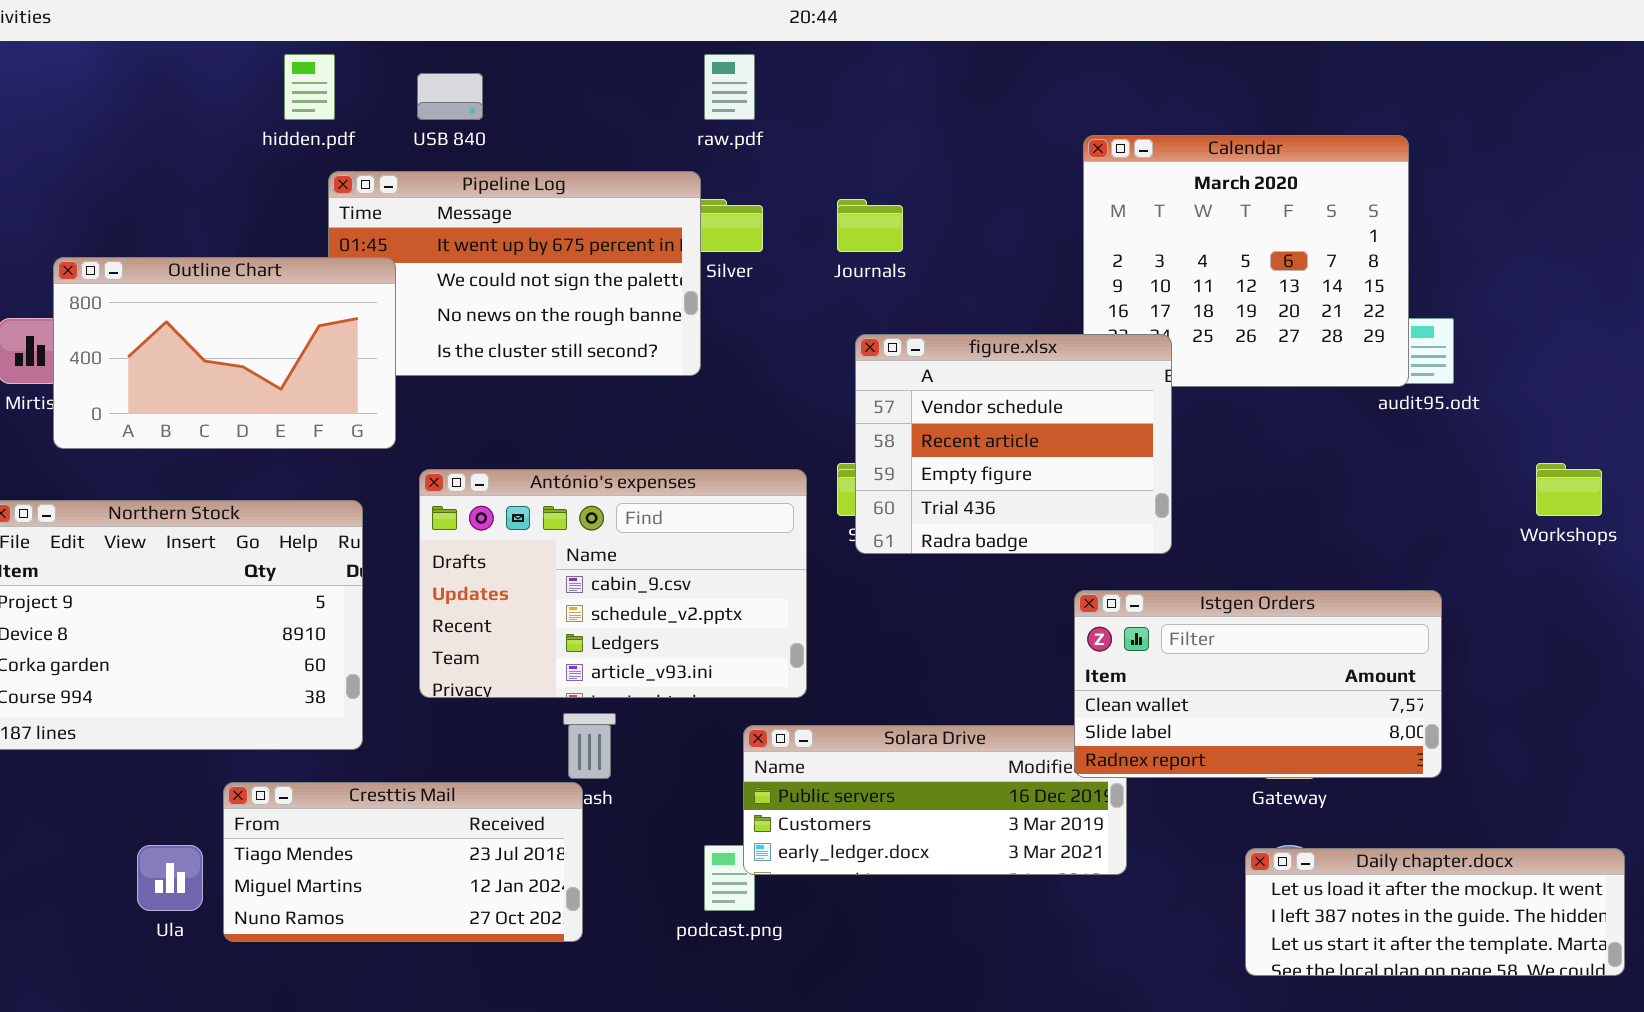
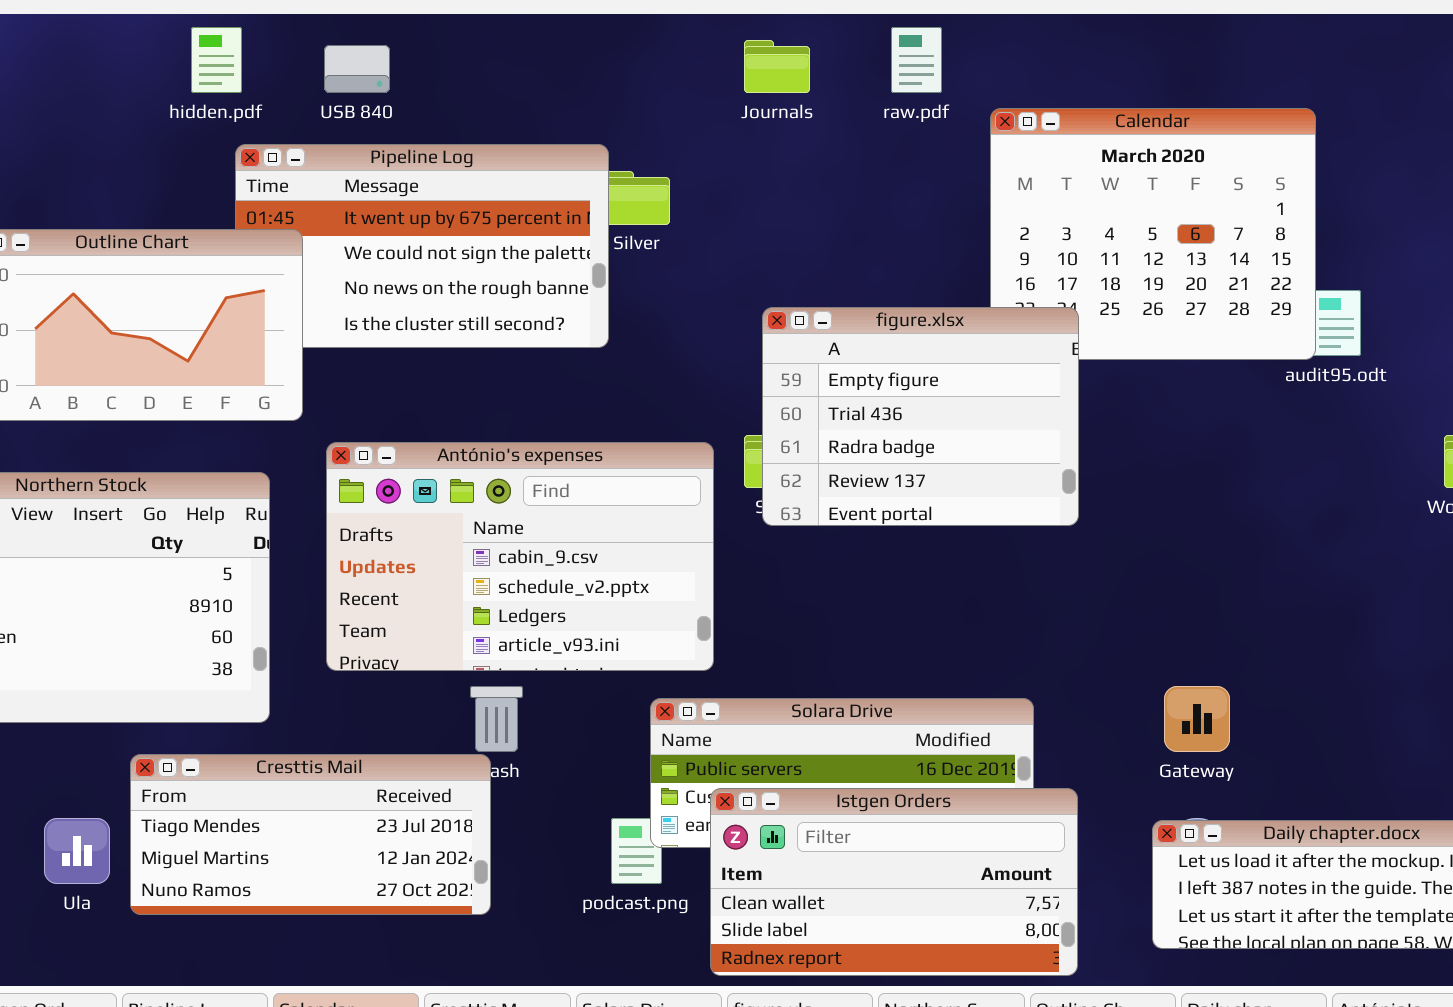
raw.pdf: [704,54,755,120] -> [891,27,942,93], moved
Journals: [837,199,903,252] -> [744,40,810,93], moved
figure.xlsx: [855,334,1172,554] -> [762,307,1079,526], scrolled down 2 rows
Istgen Orders: [1074,590,1442,778] -> [710,788,1078,976], moved

